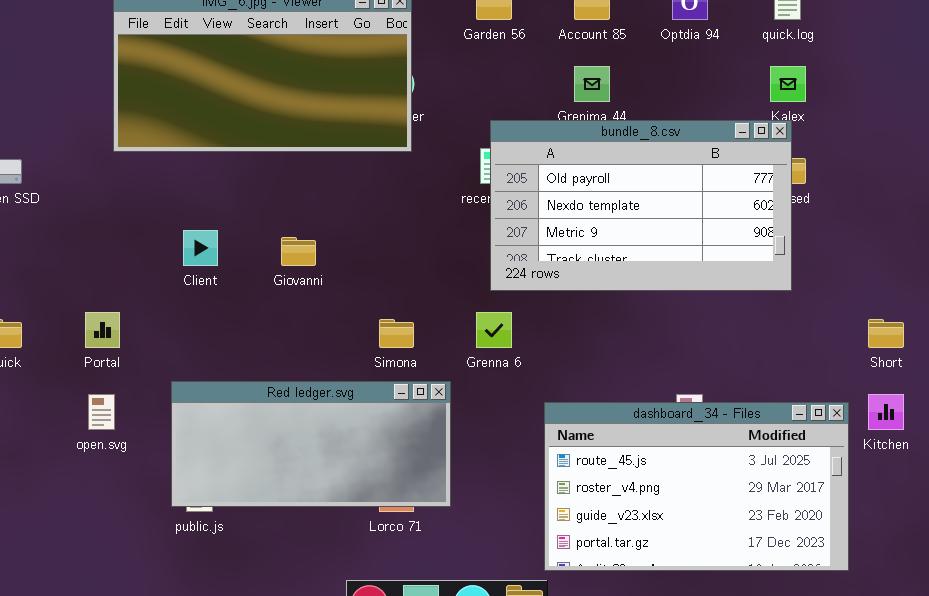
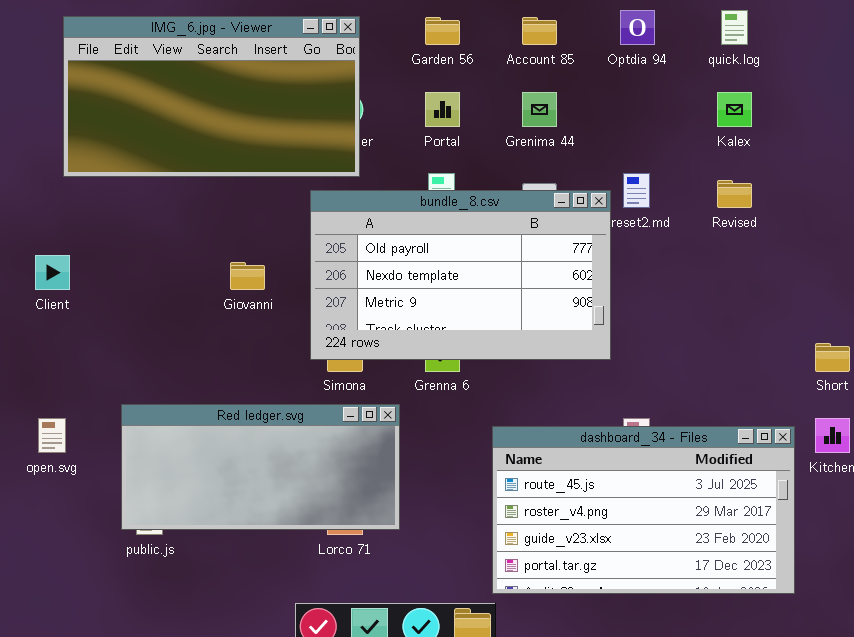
bundle_8.csv: [490,120,792,291] -> [310,190,611,360], moved
Client: [183,230,218,266] -> [35,255,70,290], moved
Portal: [85,312,120,348] -> [425,92,460,127], moved

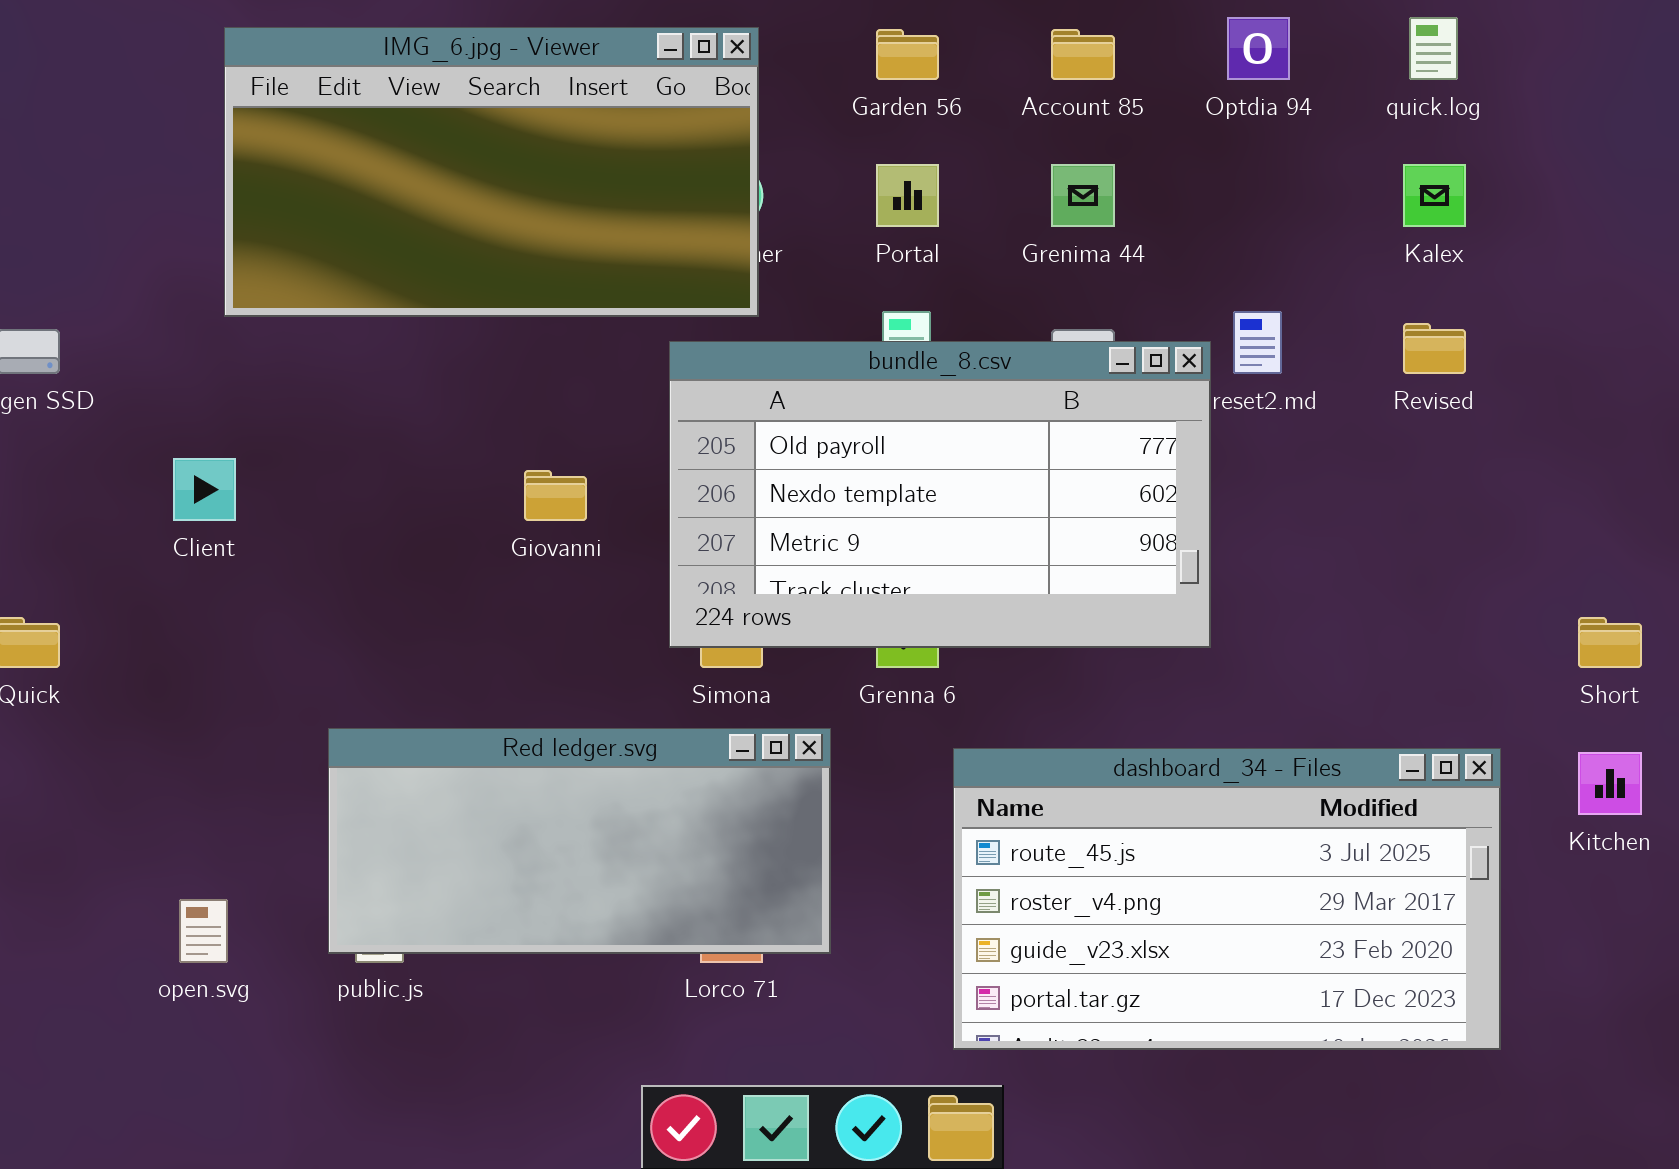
open.svg: [38,418,66,453] -> [179,899,228,963], moved
dashboard_34 - Files: [492,426,795,594] -> [953,748,1501,1050], moved

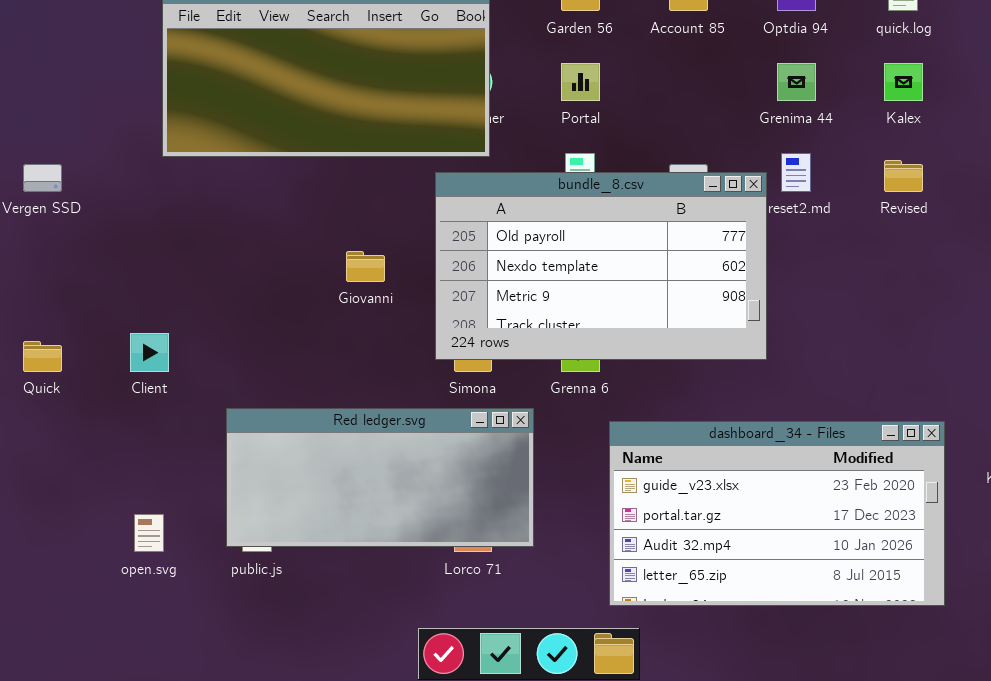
Grenima 44: [1051,164,1115,227] -> [777,63,816,101], moved
Client: [173,458,236,521] -> [130,333,169,372], moved
dashboard_34 - Files: [953,748,1501,1050] -> [609,421,945,606], scrolled down 2 rows

